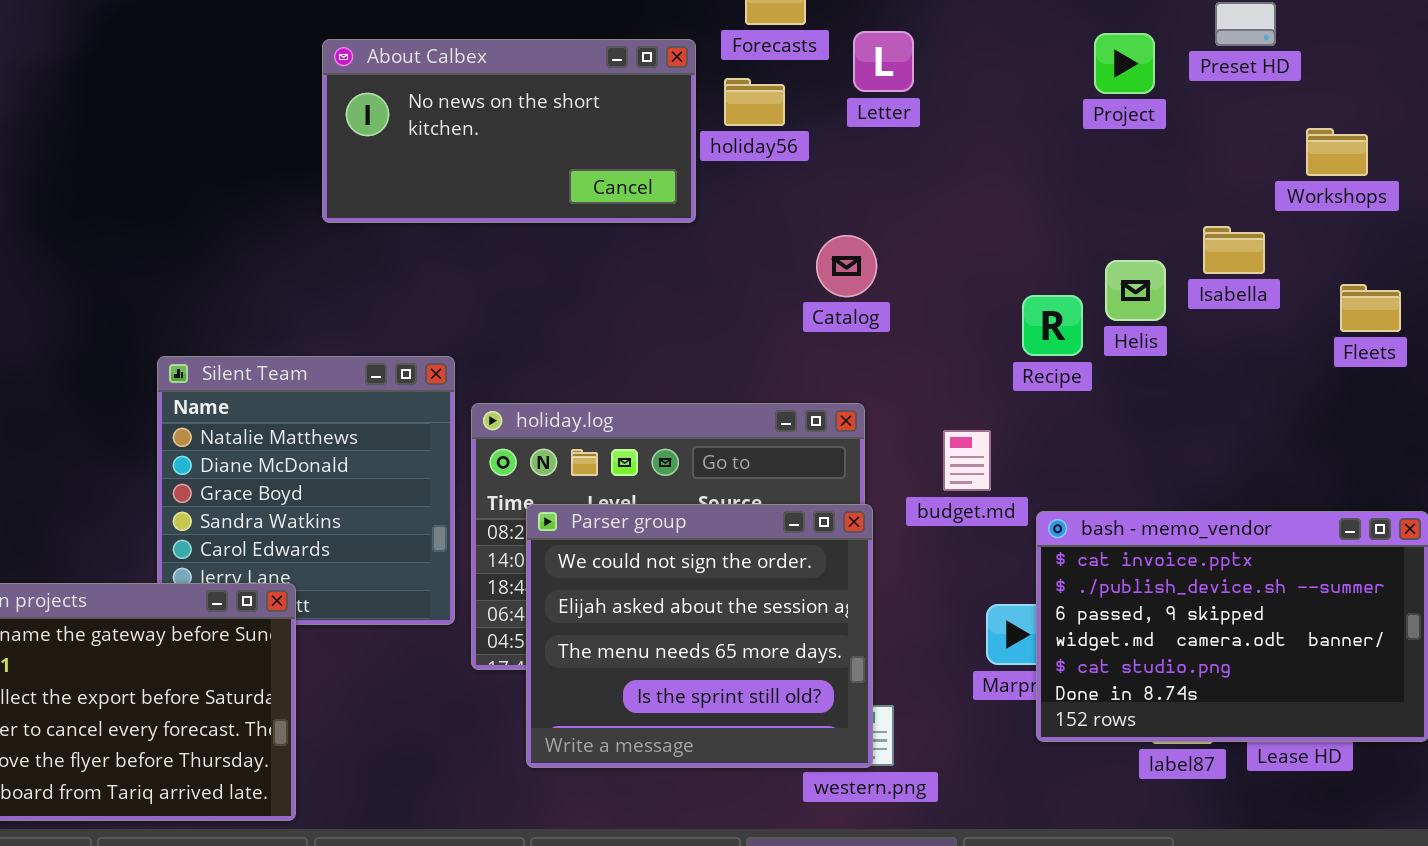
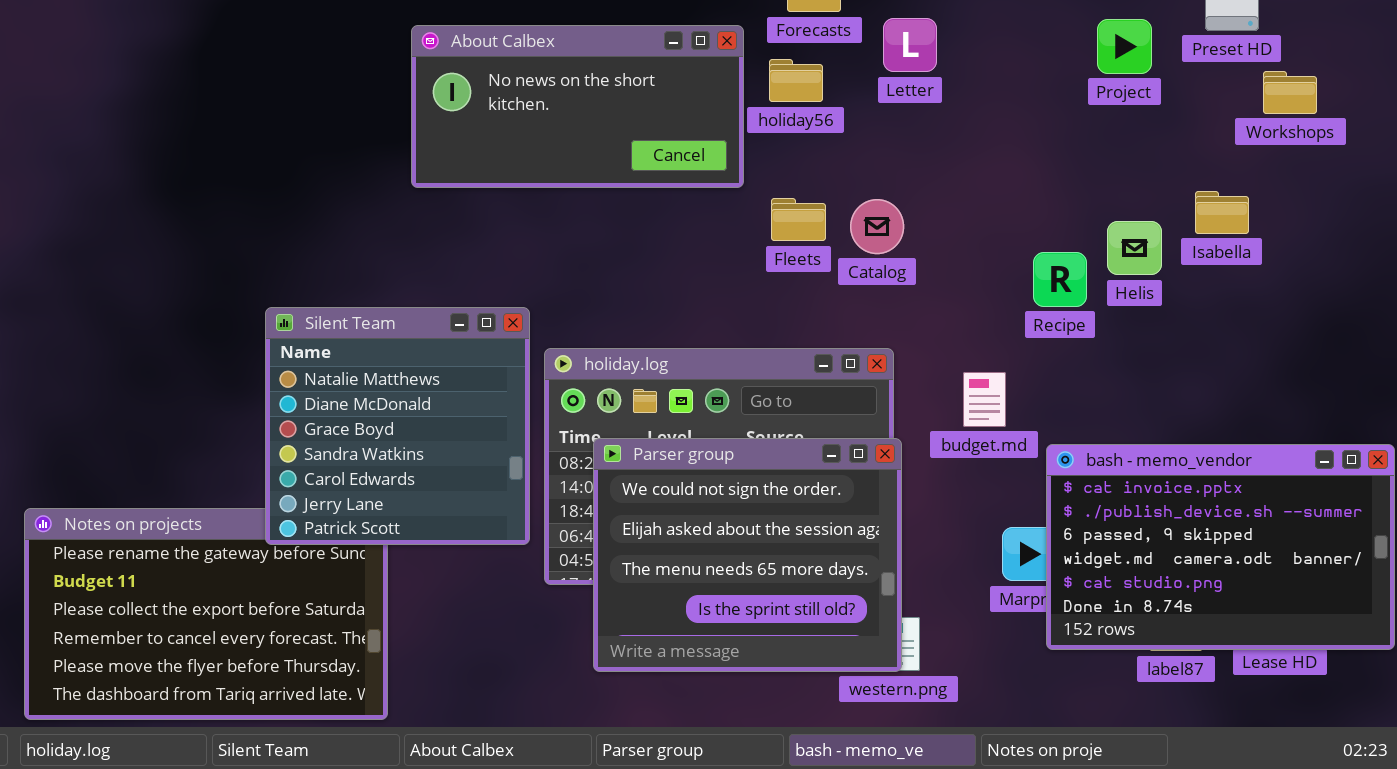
Workshops: [1306,128,1368,176] -> [1263,71,1317,114], moved
Fleets: [1340,284,1401,332] -> [771,198,826,241], moved
Silent Team: [157,356,455,625] -> [265,307,530,545], raised

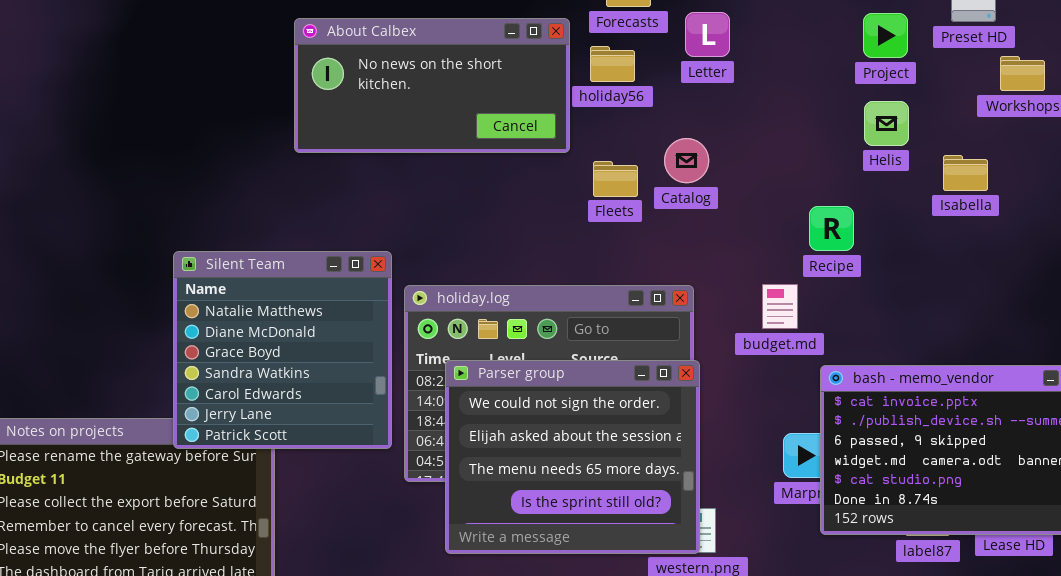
Catalog: [850,199,904,254] -> [664,138,709,183], moved
Helis: [1107,221,1162,275] -> [864,101,909,146], moved
budget.md: [963,372,1006,427] -> [762,284,798,329], moved

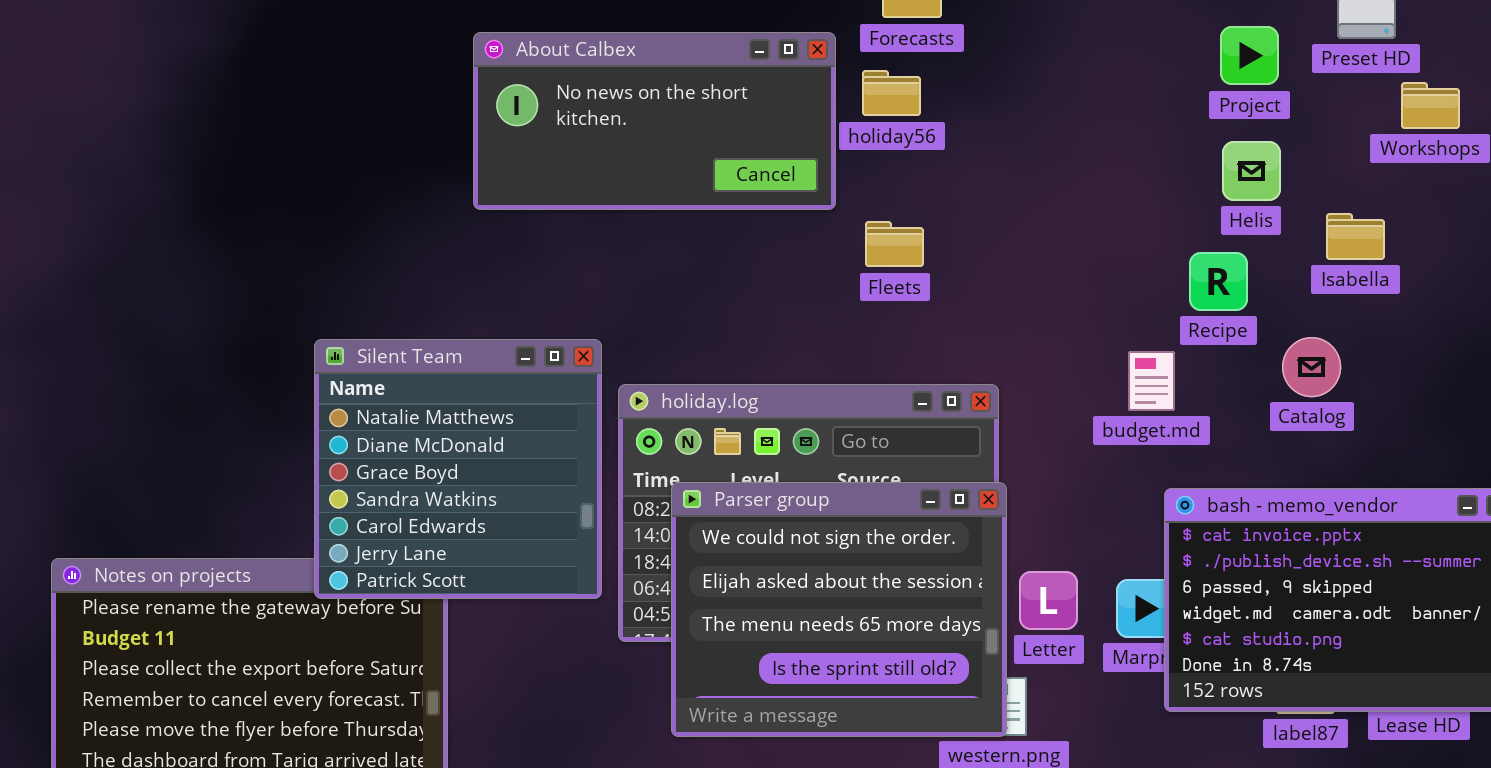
Letter: [685,12,730,57] -> [1019,571,1078,630], moved
Catalog: [664,138,709,183] -> [1282,337,1341,397], moved
Recipe: [809,206,854,251] -> [1189,252,1248,311], moved
budget.md: [762,284,798,329] -> [1128,351,1175,411], moved

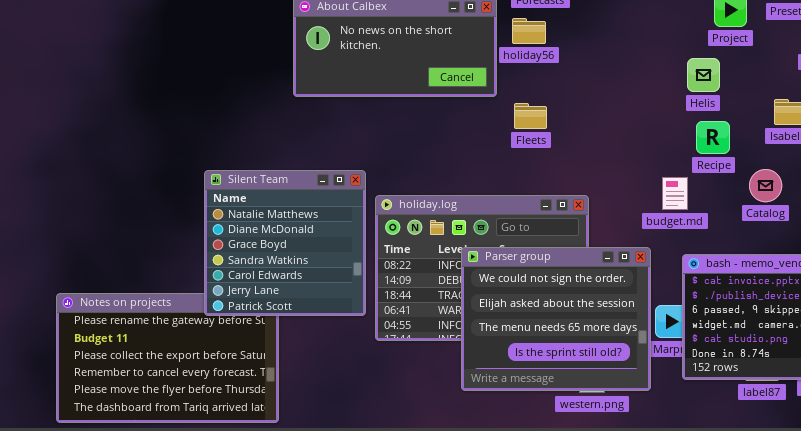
Helis: [1222,141,1281,201] -> [687,58,720,92], moved
Parser group: [671,482,1007,737] -> [461,247,651,391], moved

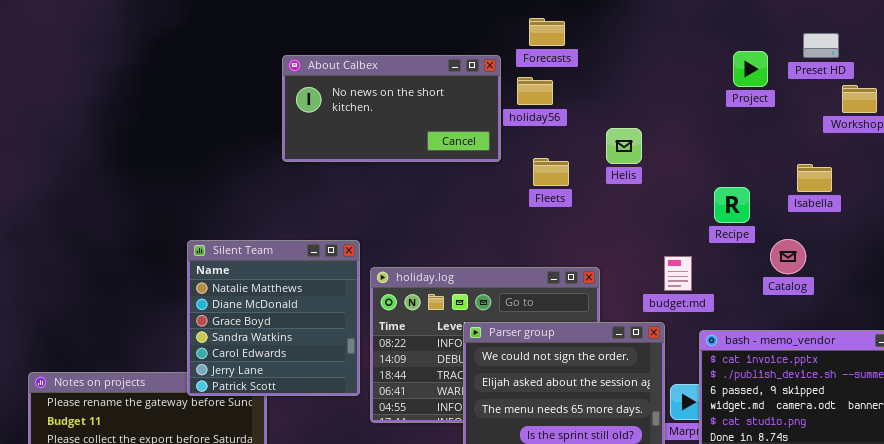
Helis: [687,58,720,92] -> [606,128,642,164], moved
Fleets: [514,103,547,129] -> [533,158,569,186], moved
budget.md: [662,177,688,210] -> [664,256,692,291], moved

